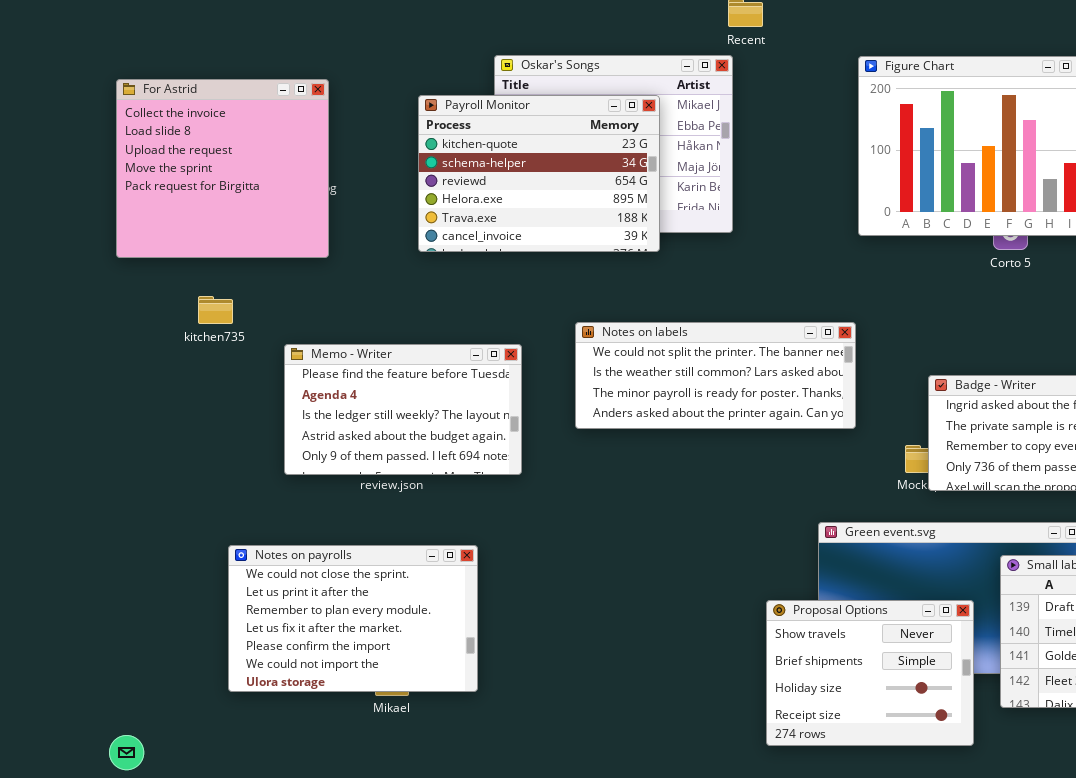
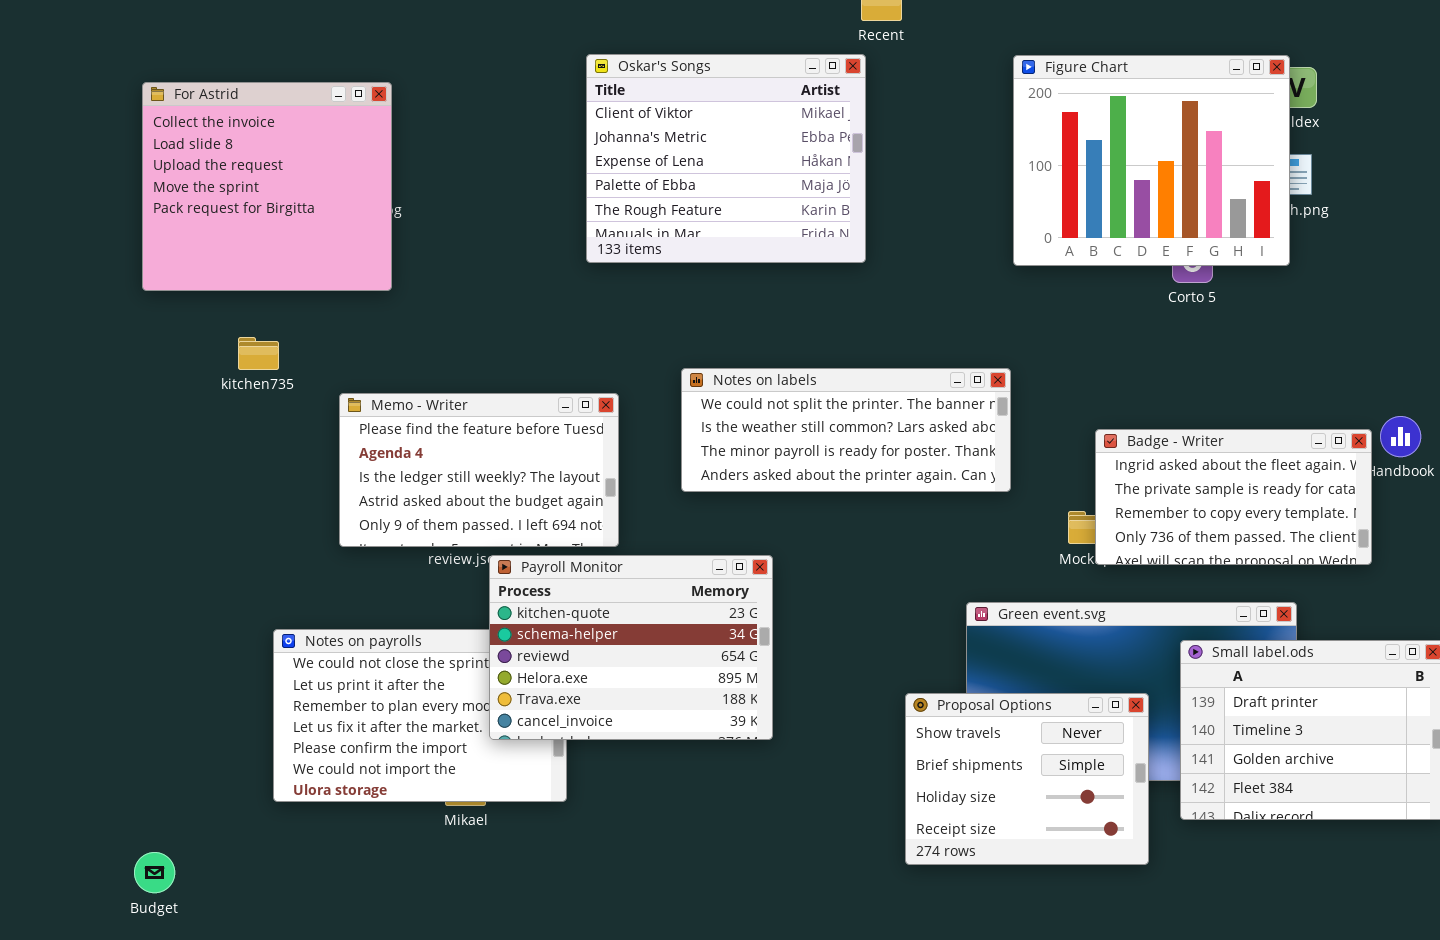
Payroll Monitor: [418,95,660,252] -> [489,555,773,740], moved

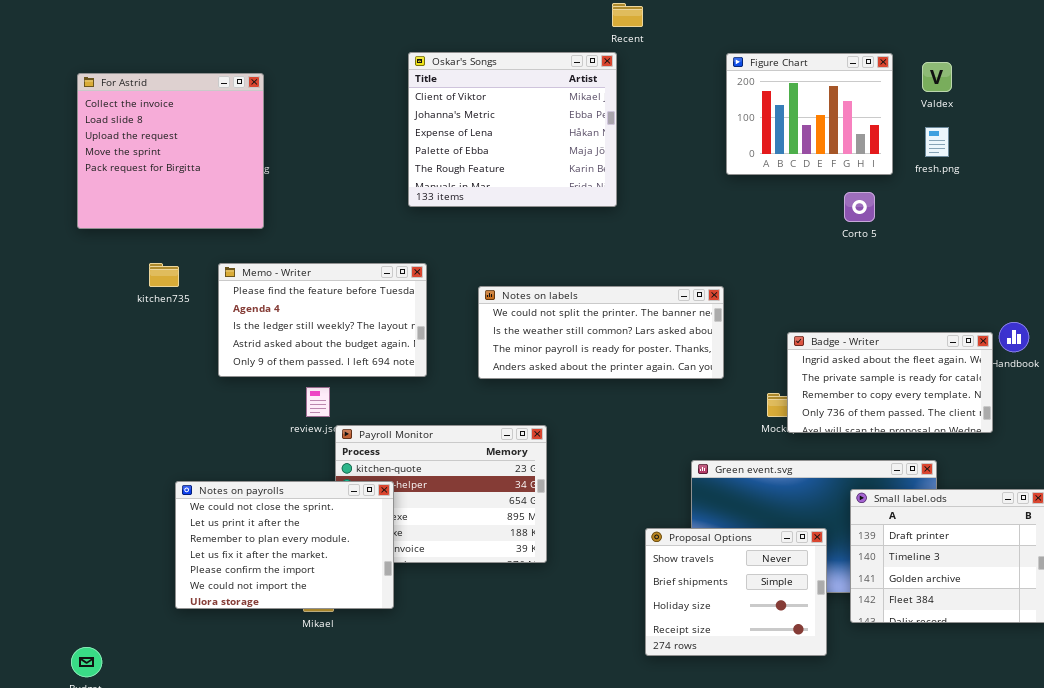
Figure Chart: [1013,55,1290,266] -> [726,53,893,175], resized
Memo - Writer: [339,393,619,547] -> [218,263,427,377], moved
Notes on payrolls: [273,629,567,802] -> [175,481,394,609], raised

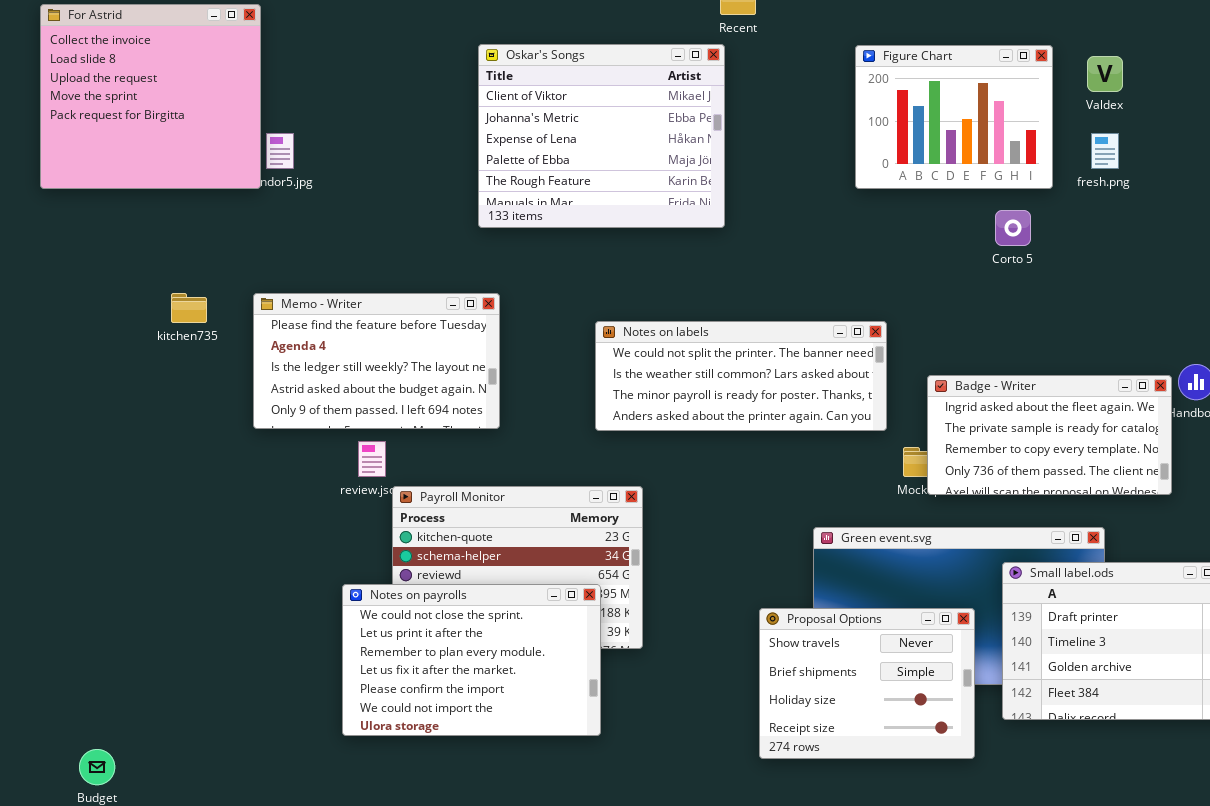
For Astrid: [77,73,264,229] -> [40,4,261,189], moved
Notes on labels: [478,286,724,379] -> [595,321,887,431], moved
Notes on payrolls: [175,481,394,609] -> [342,584,601,736], moved

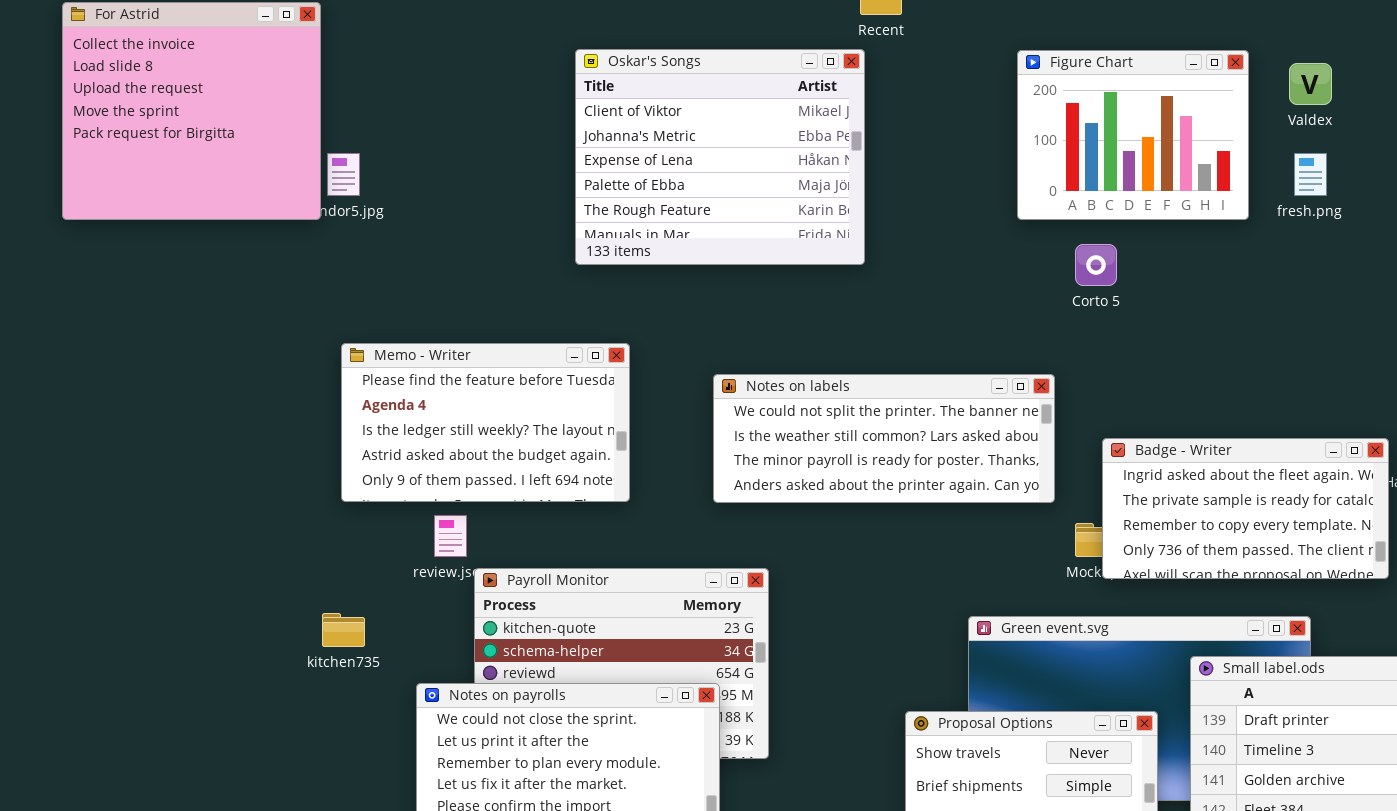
Corto 5: [995,210,1031,246] -> [1075,244,1117,286], moved
kitchen735: [171,293,207,323] -> [322,613,365,647], moved
Memo - Writer: [253,293,500,429] -> [341,343,630,502], moved

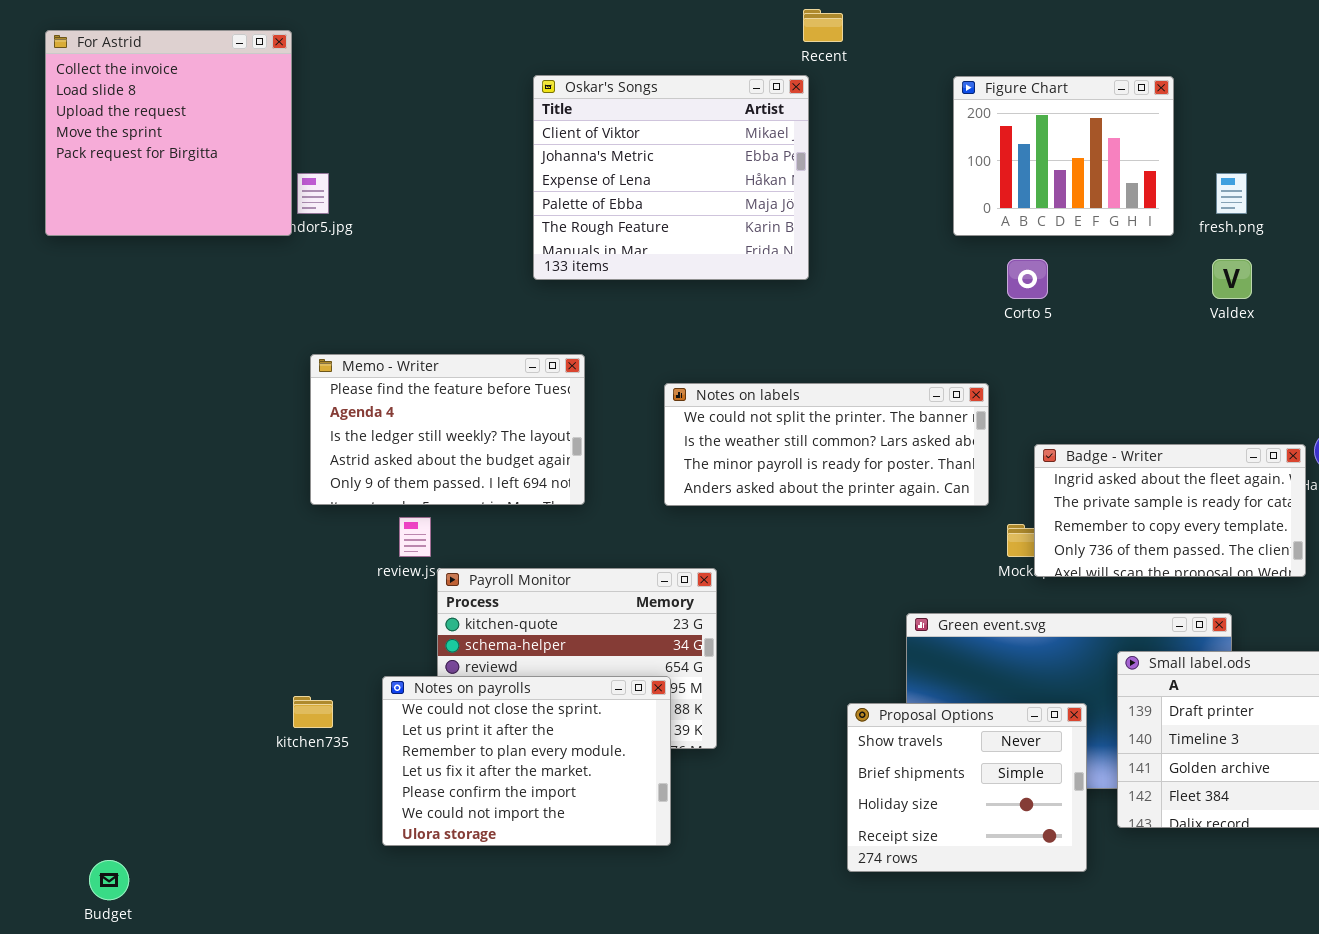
Valdex: [1289,63,1332,105] -> [1212,259,1252,299], moved
kitchen735: [322,613,365,647] -> [293,696,333,728], moved

